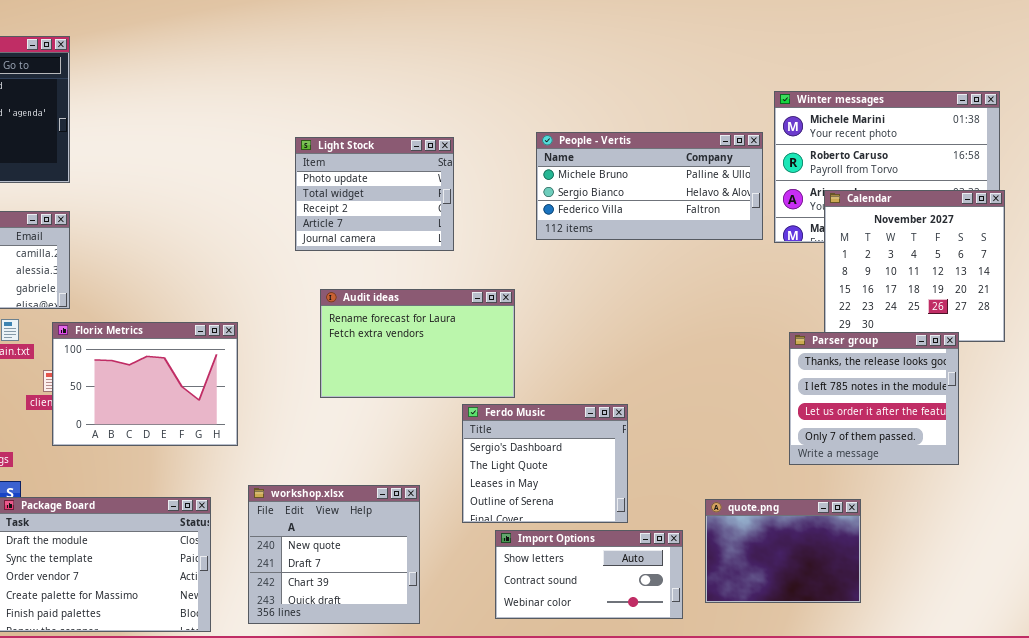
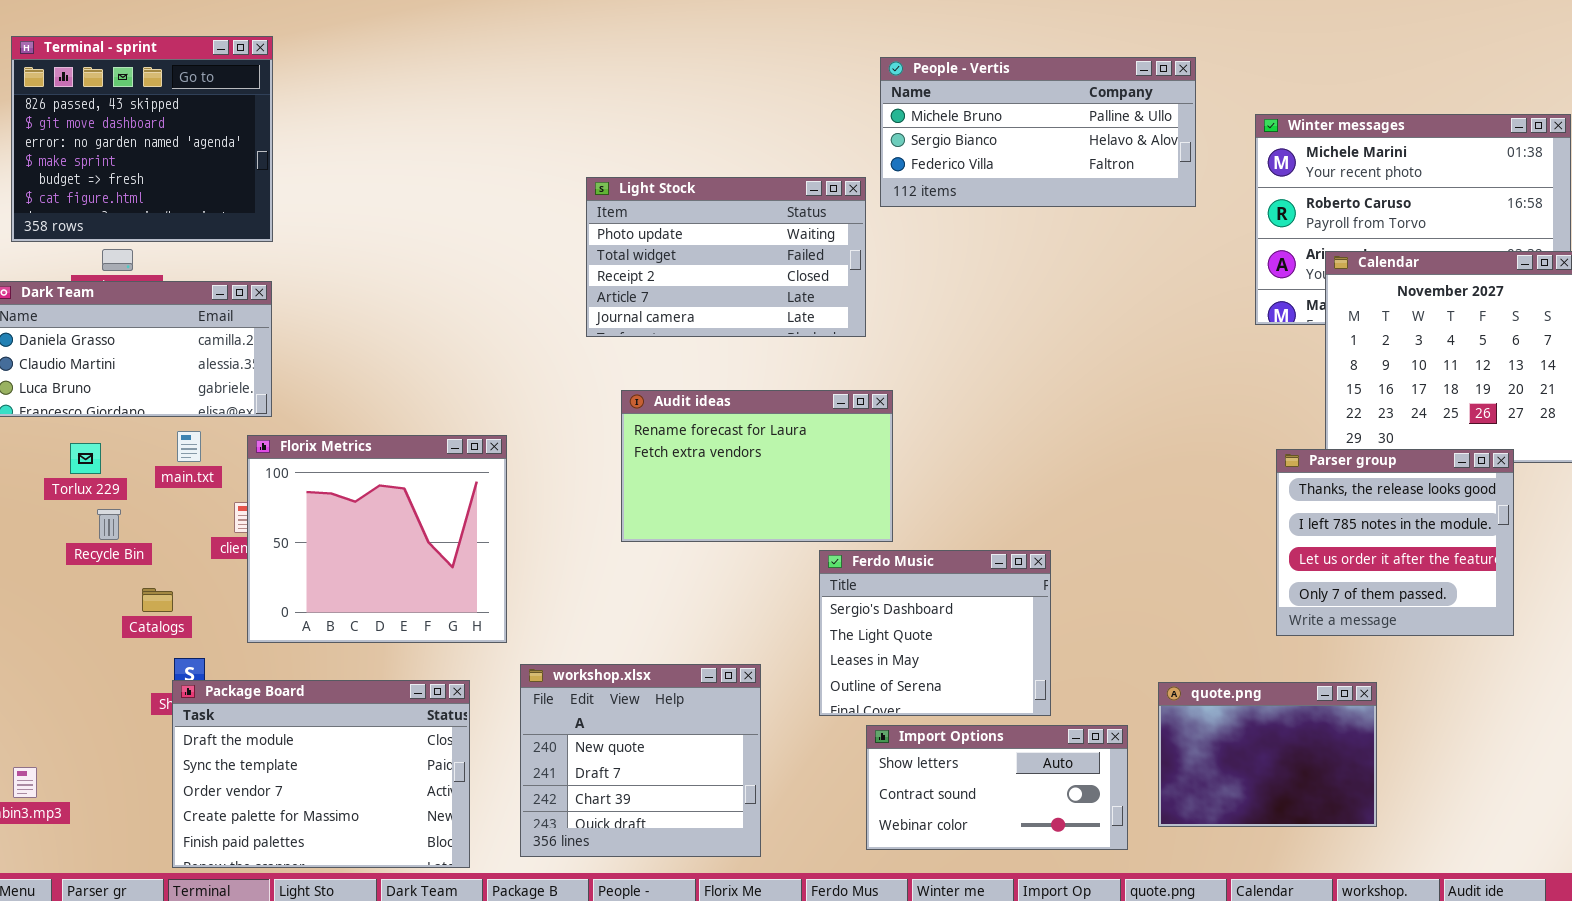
People - Vertis: [536,132,763,240] -> [880,57,1196,207], moved
Light Stock: [295,137,454,251] -> [586,177,866,337], resized
Florix Metrics: [52,322,238,446] -> [247,435,507,643], resized

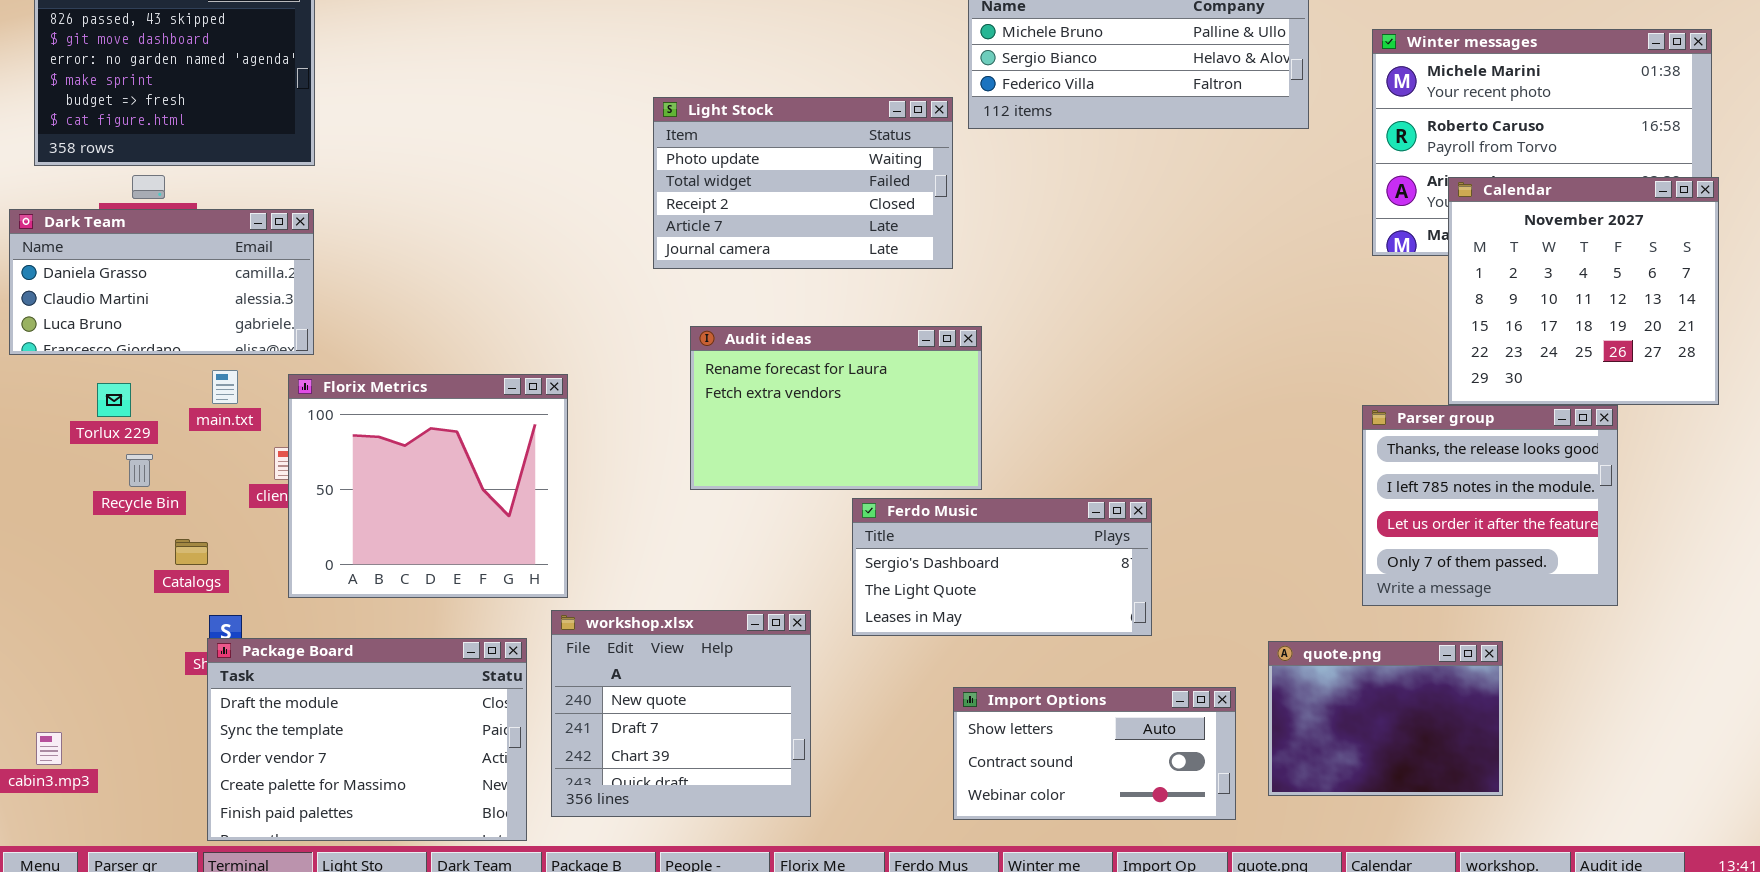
Parser group: [1276,449,1514,636] -> [1362,405,1618,606], moved
Ferdo Music: [819,550,1051,716] -> [852,498,1152,636], resized
workshop.xlsx: [520,664,761,857] -> [551,610,811,817], moved

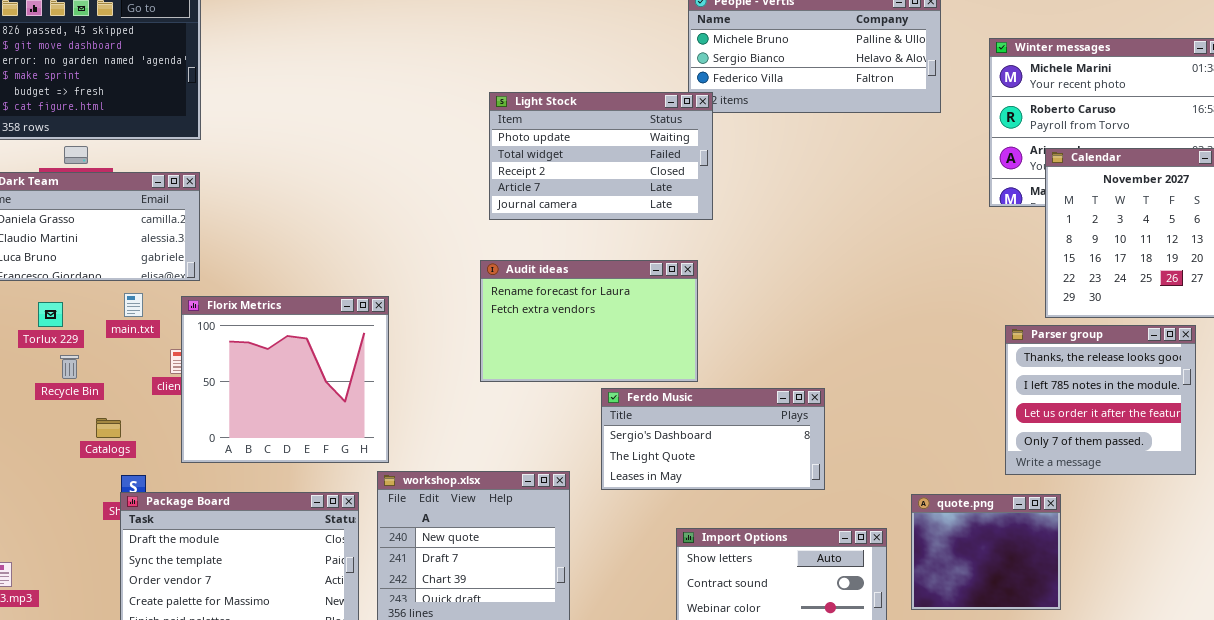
Light Stock: [653,97,953,269] -> [489,92,713,220], moved
Parser group: [1362,405,1618,606] -> [1005,325,1196,475], moved
quote.png: [1268,641,1503,796] -> [911,494,1061,610], resized

